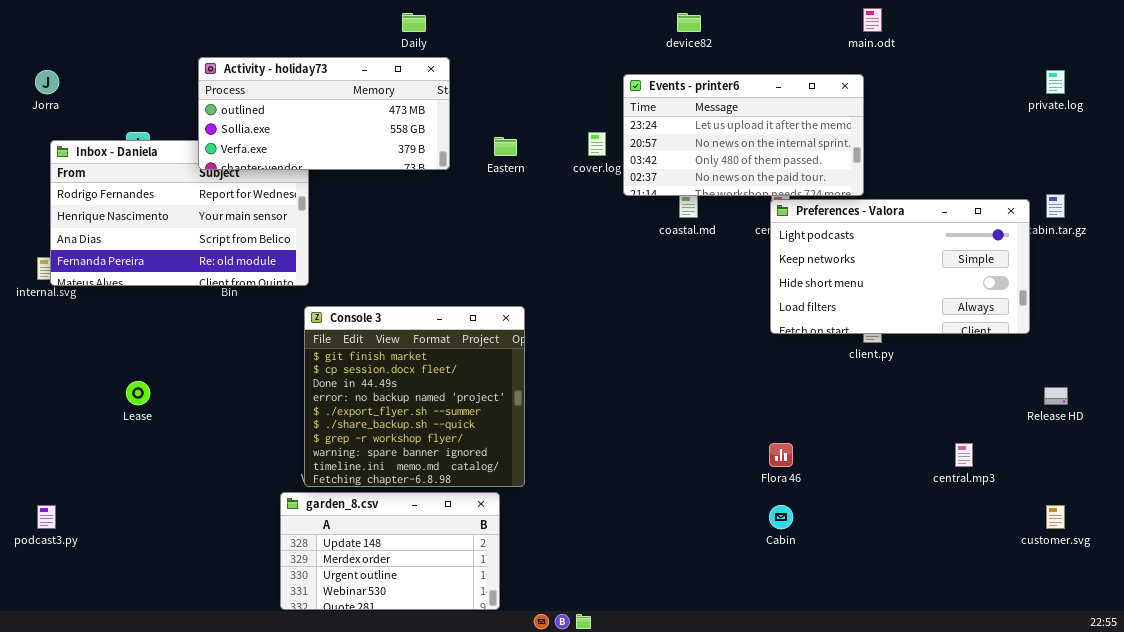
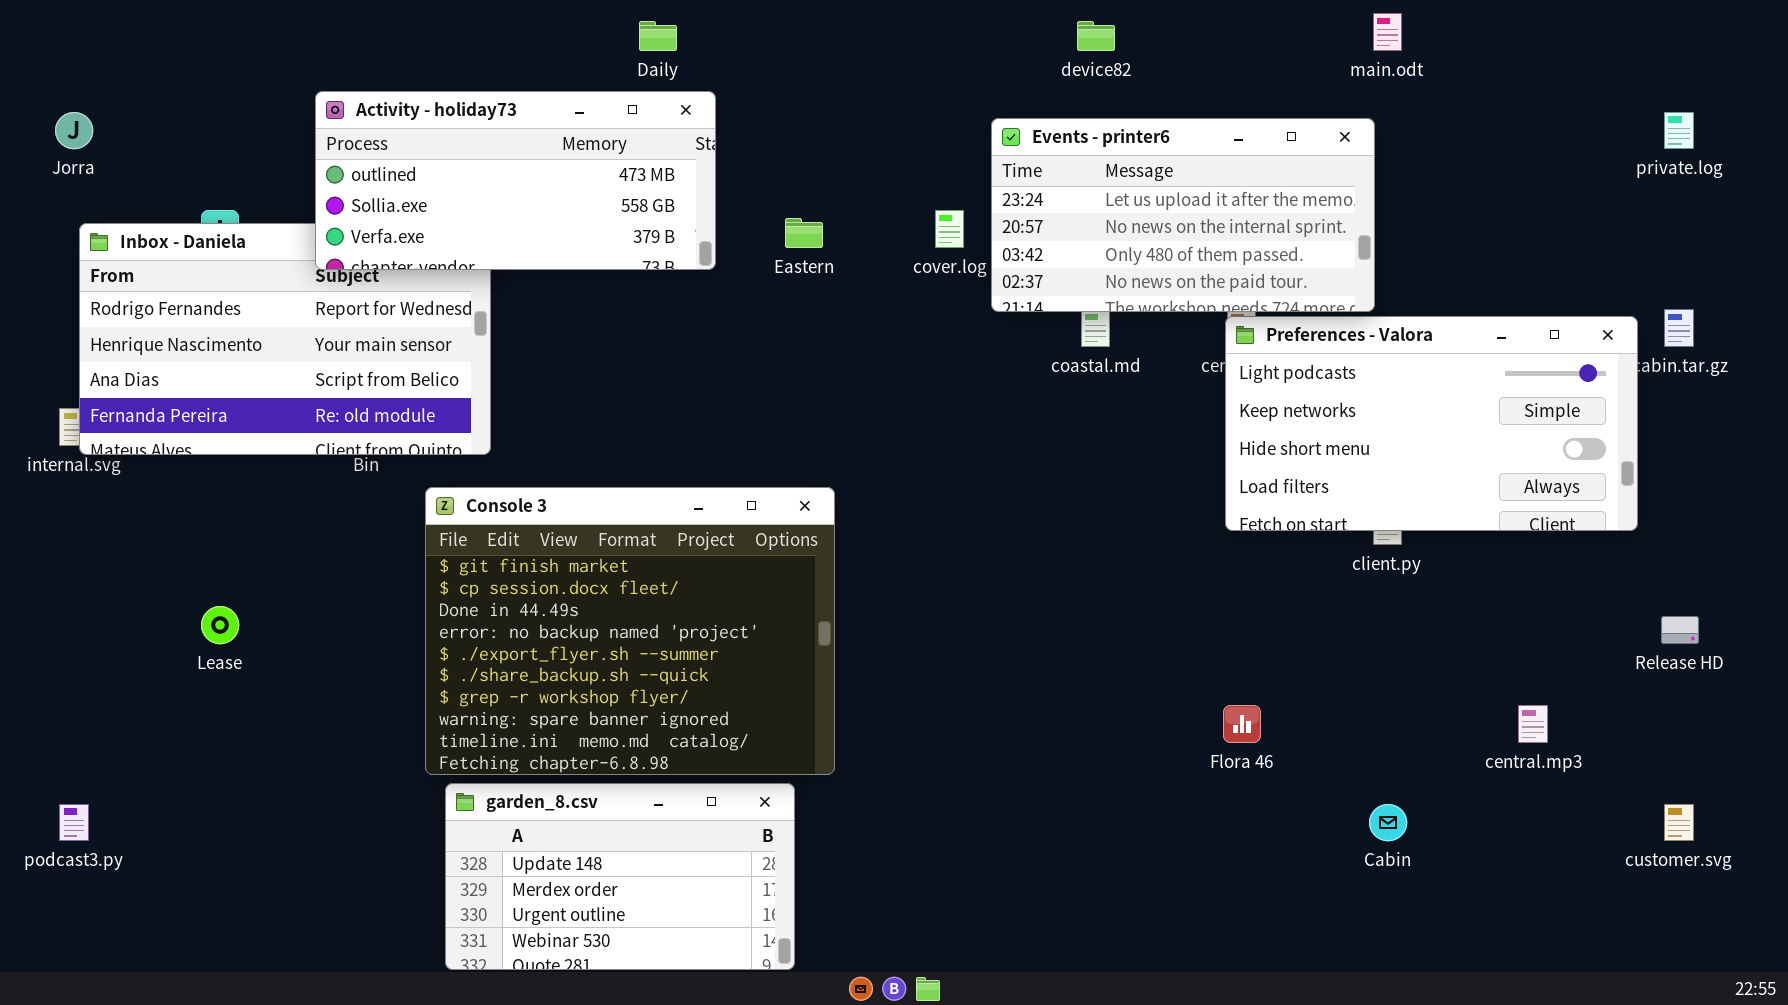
Console 3: [304,306,525,487] -> [425,487,835,775], resized
Cabin: [769,505,793,529] -> [1369,804,1407,841], moved

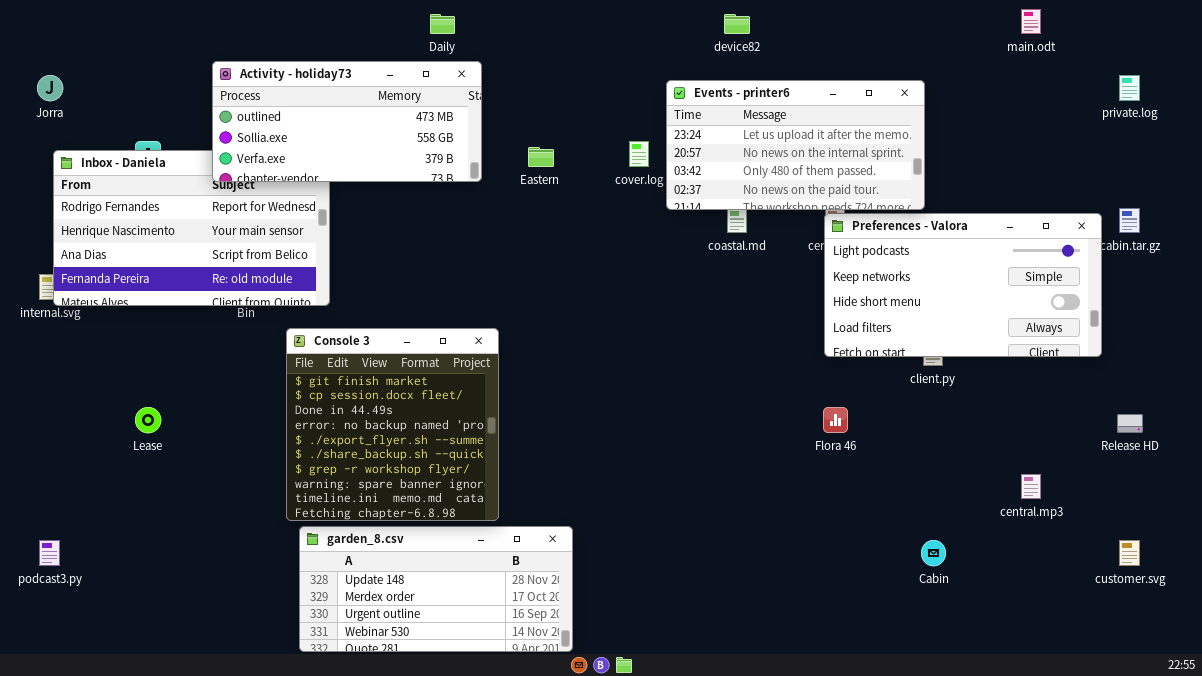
main.odt: [1373,13,1402,51] -> [1021,9,1041,34], moved
Console 3: [425,487,835,775] -> [286,328,499,521], resized
Flora 46: [1223,705,1261,743] -> [823,407,848,433], moved
garden_8.csv: [445,783,795,970] -> [299,526,573,652], resized

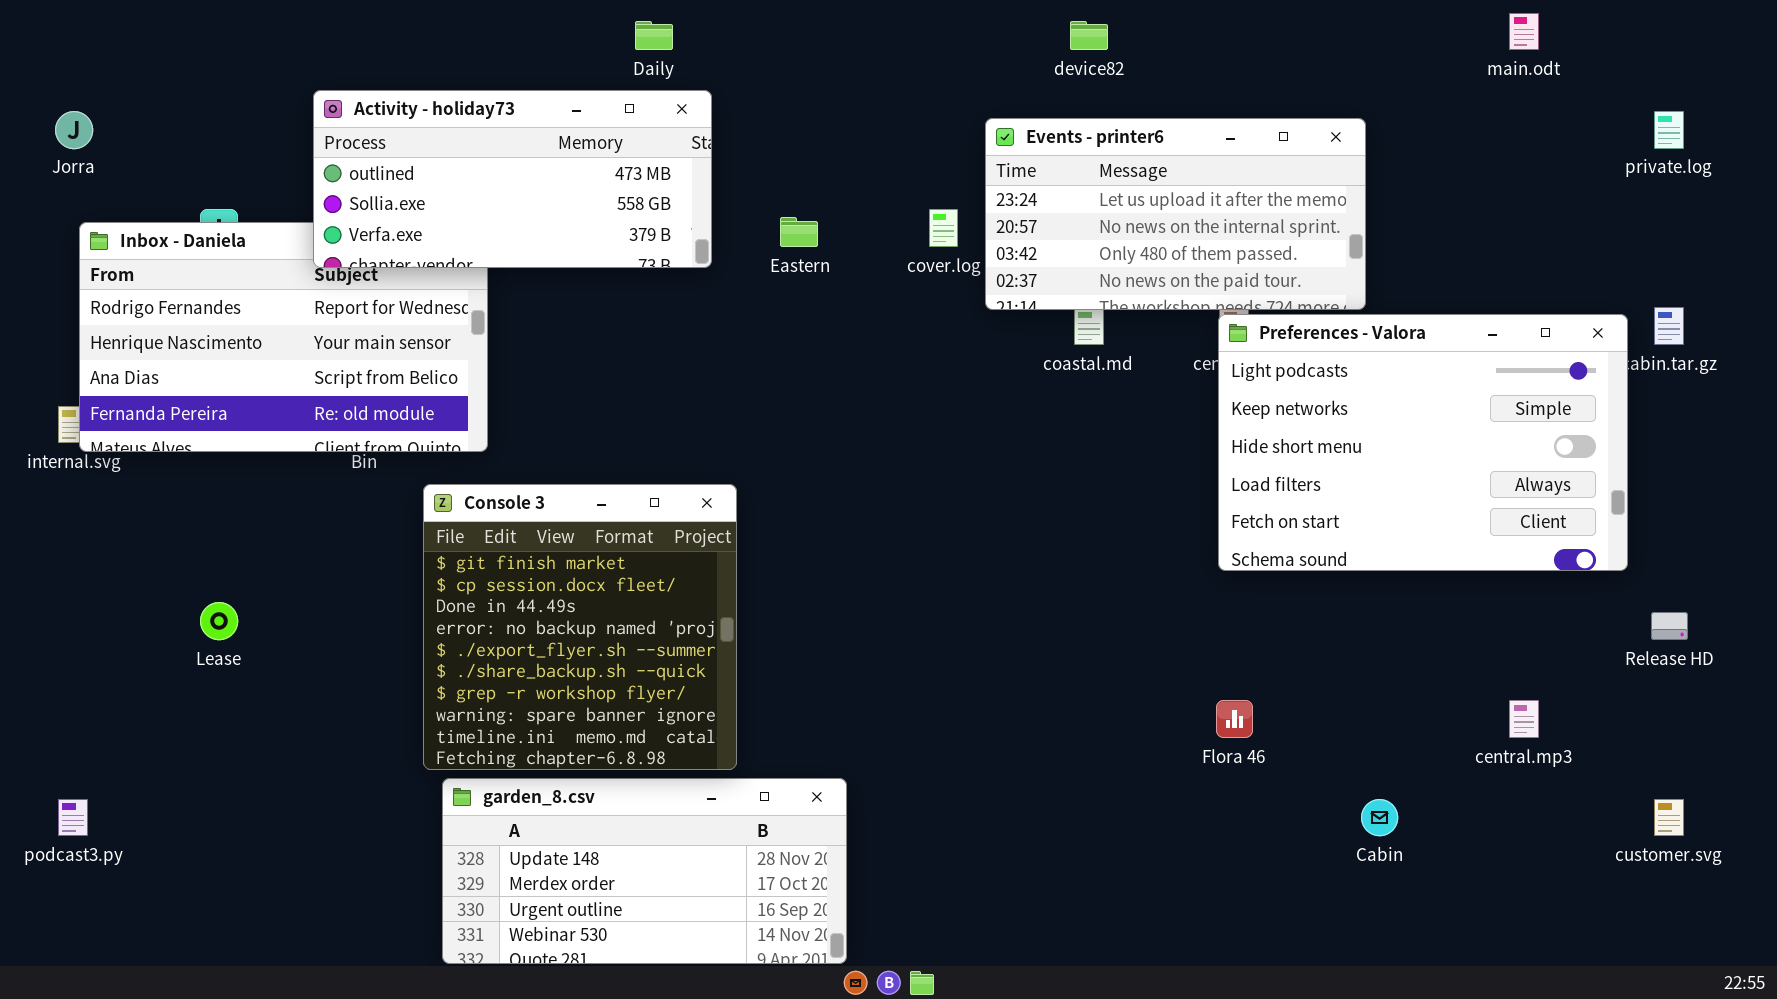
Preferences - Valora: [824,213,1102,357] -> [1218,314,1628,571], resized
Flora 46: [823,407,848,433] -> [1216,700,1253,738], moved

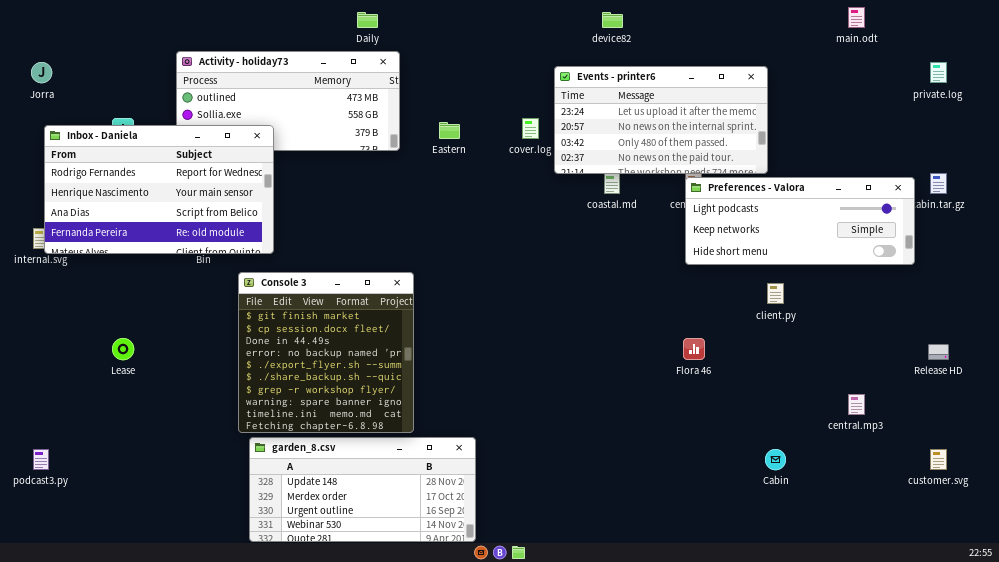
Inbox - Daniela: [79,222,488,452] -> [44,125,274,254], raised
Preferences - Valora: [1218,314,1628,571] -> [685,177,915,265], resized
Flora 46: [1216,700,1253,738] -> [683,338,705,360], moved

